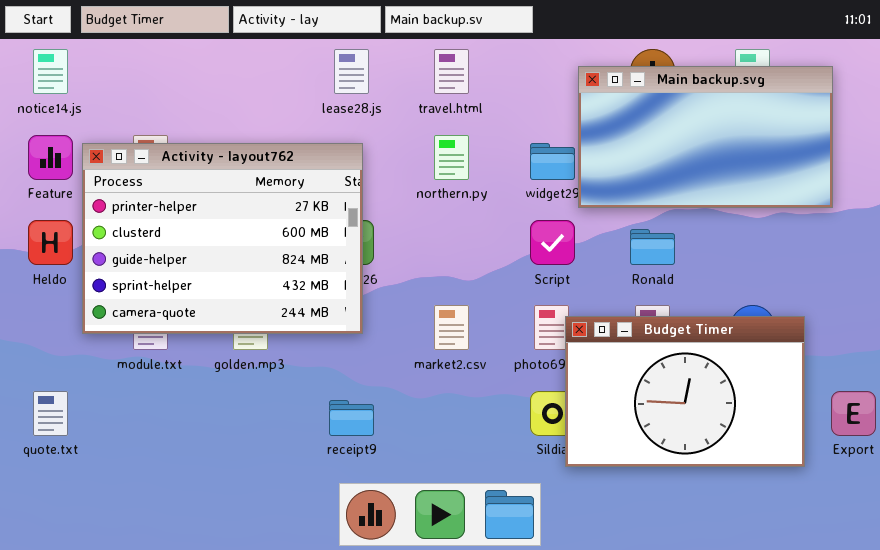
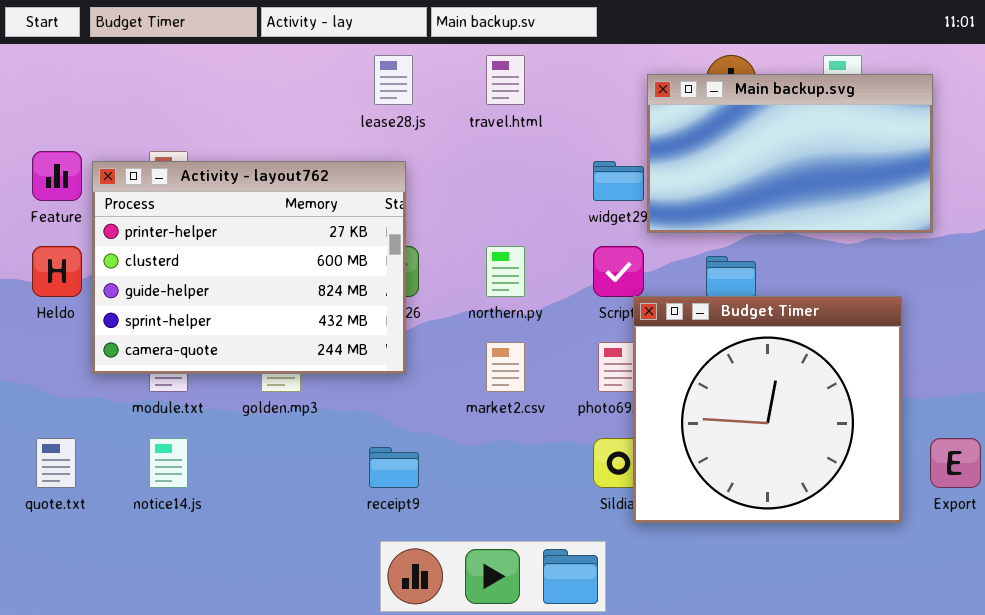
notice14.js: [33,49,68,94] -> [149,438,188,488], moved
northern.py: [434,135,469,180] -> [486,246,525,297], moved
Budget Timer: [565,316,805,467] -> [633,296,902,523], resized

